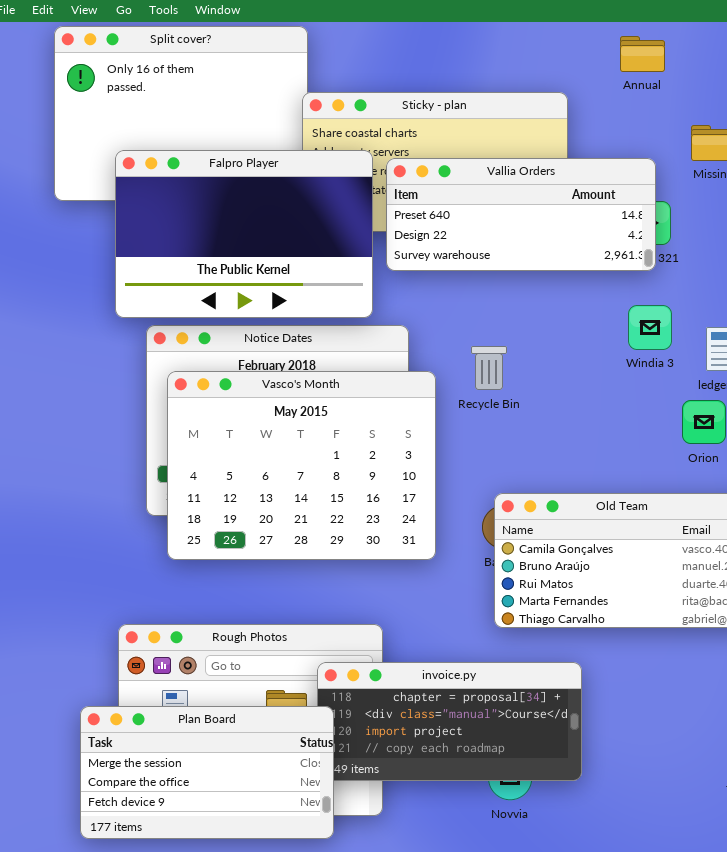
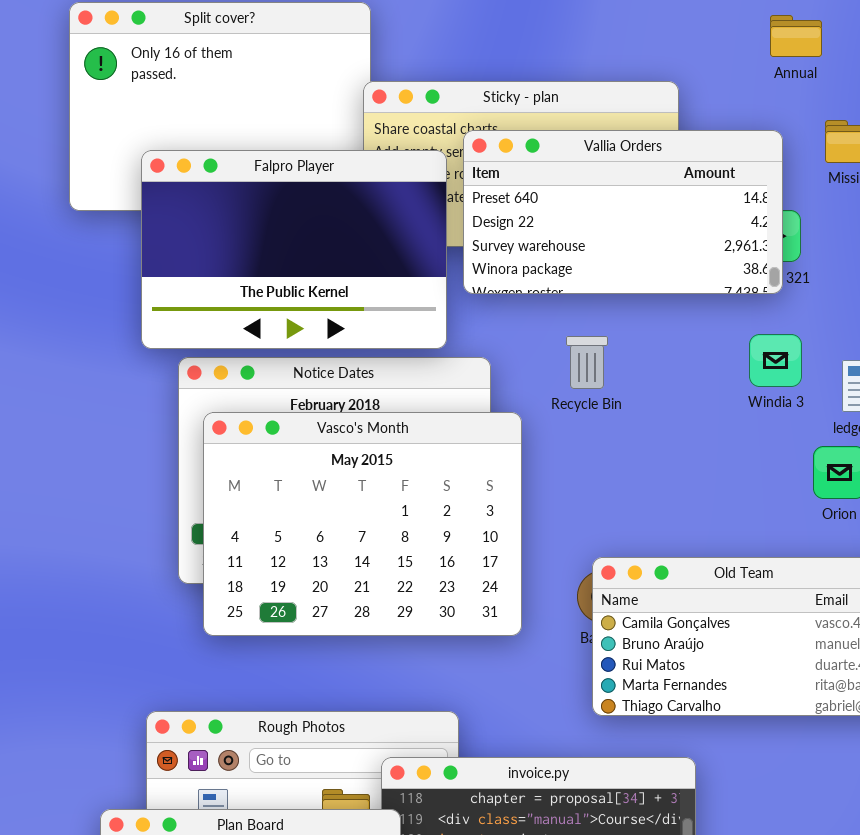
Annual: [620,36,665,72] -> [770,15,822,57], moved
Vallia Orders: [386,158,656,271] -> [463,130,783,294], resized
Recycle Bin: [471,346,507,390] -> [566,336,608,389], moved

